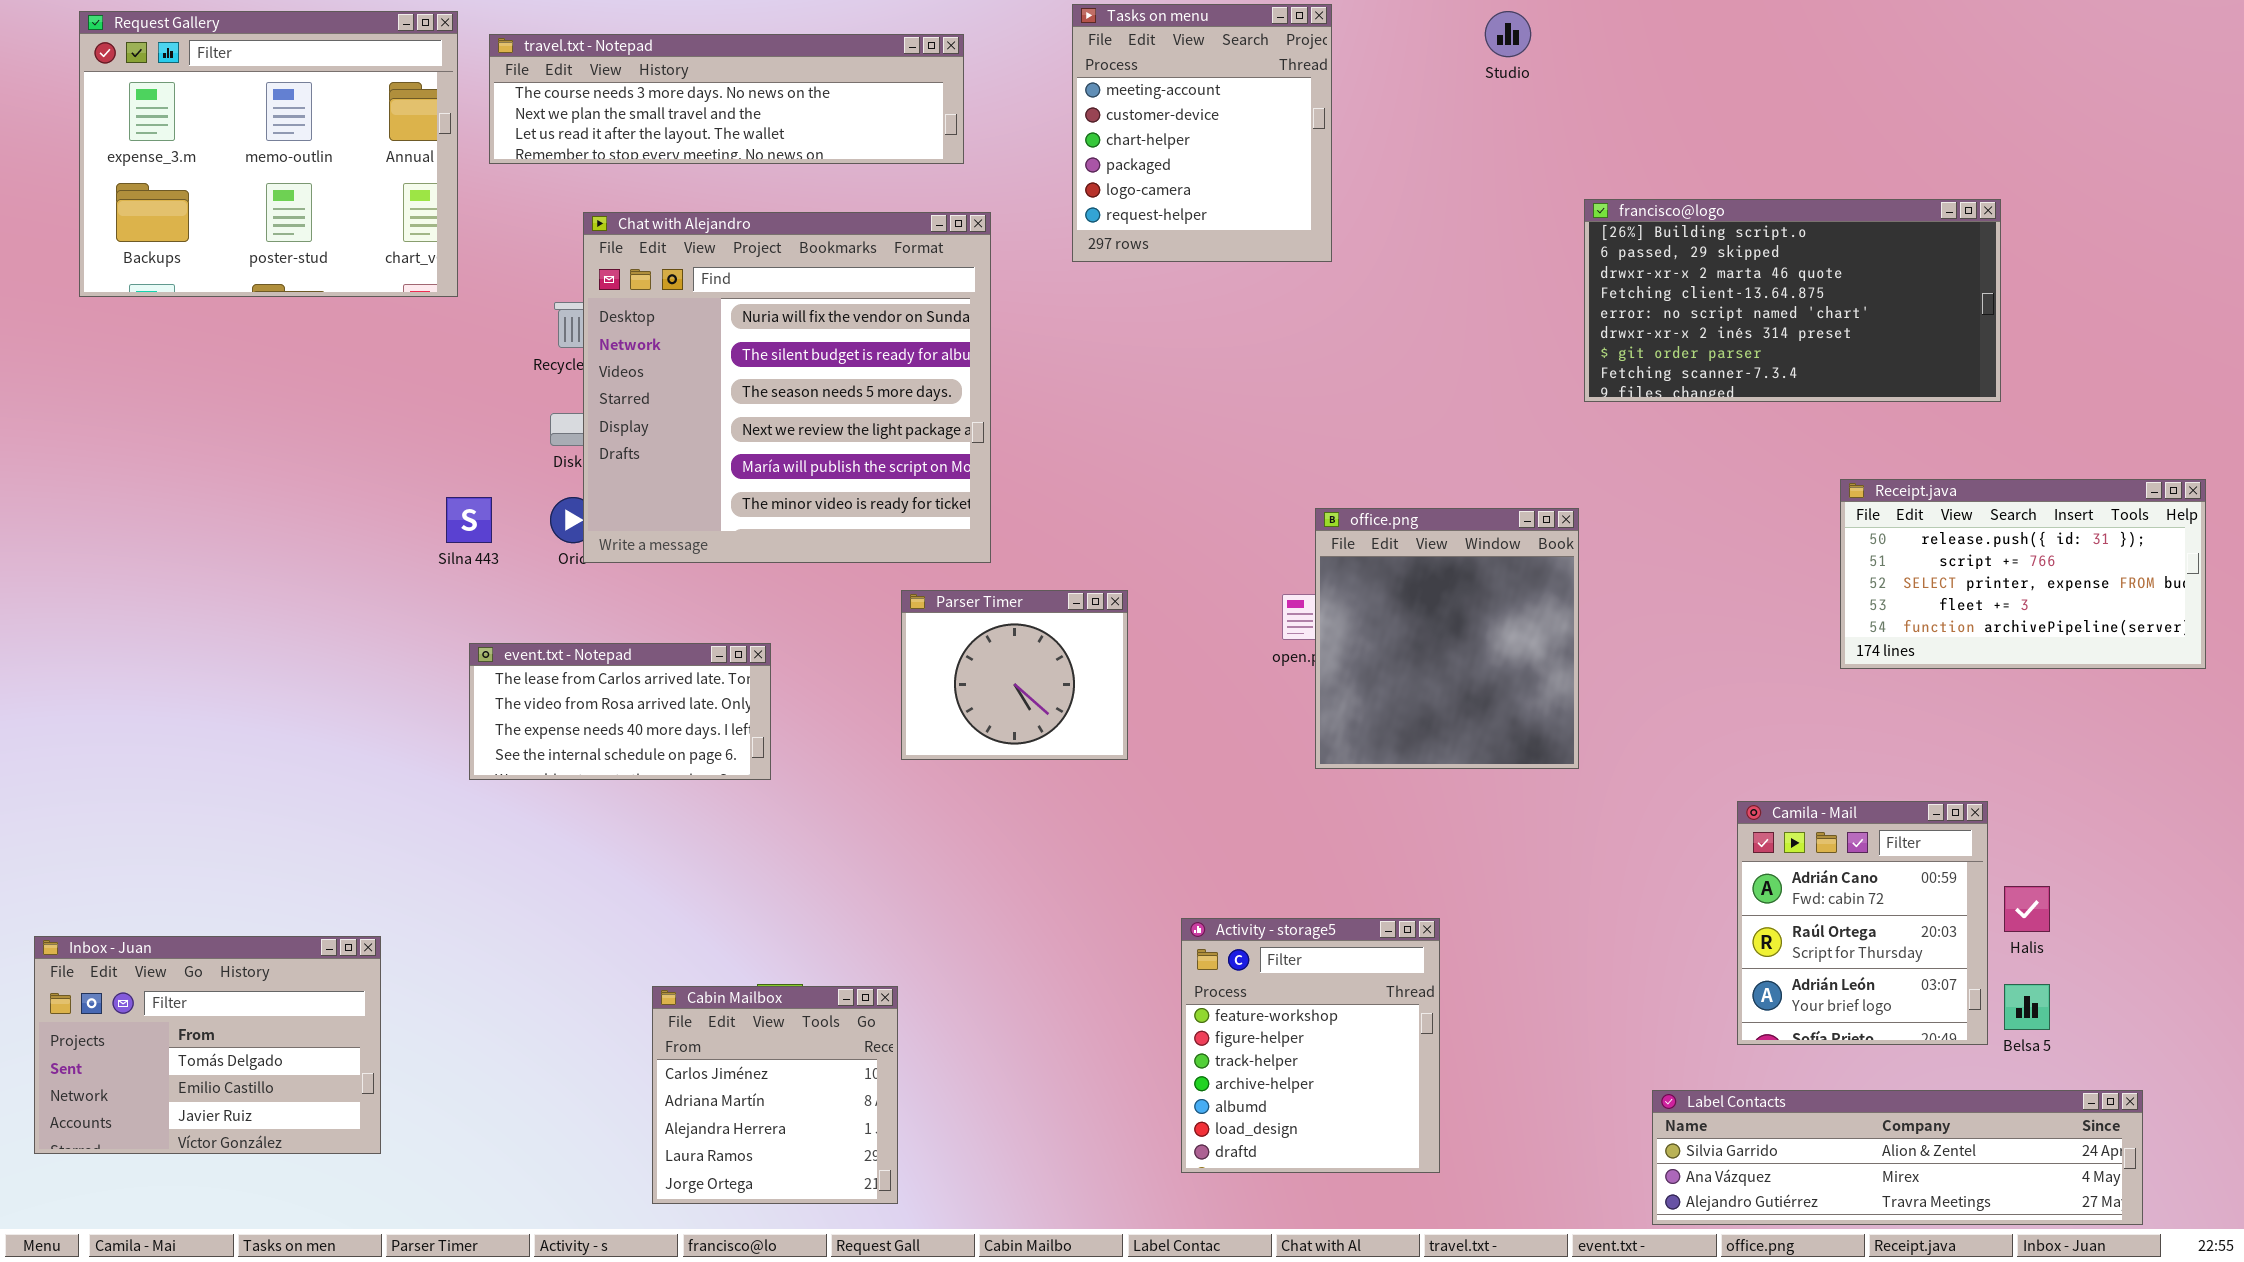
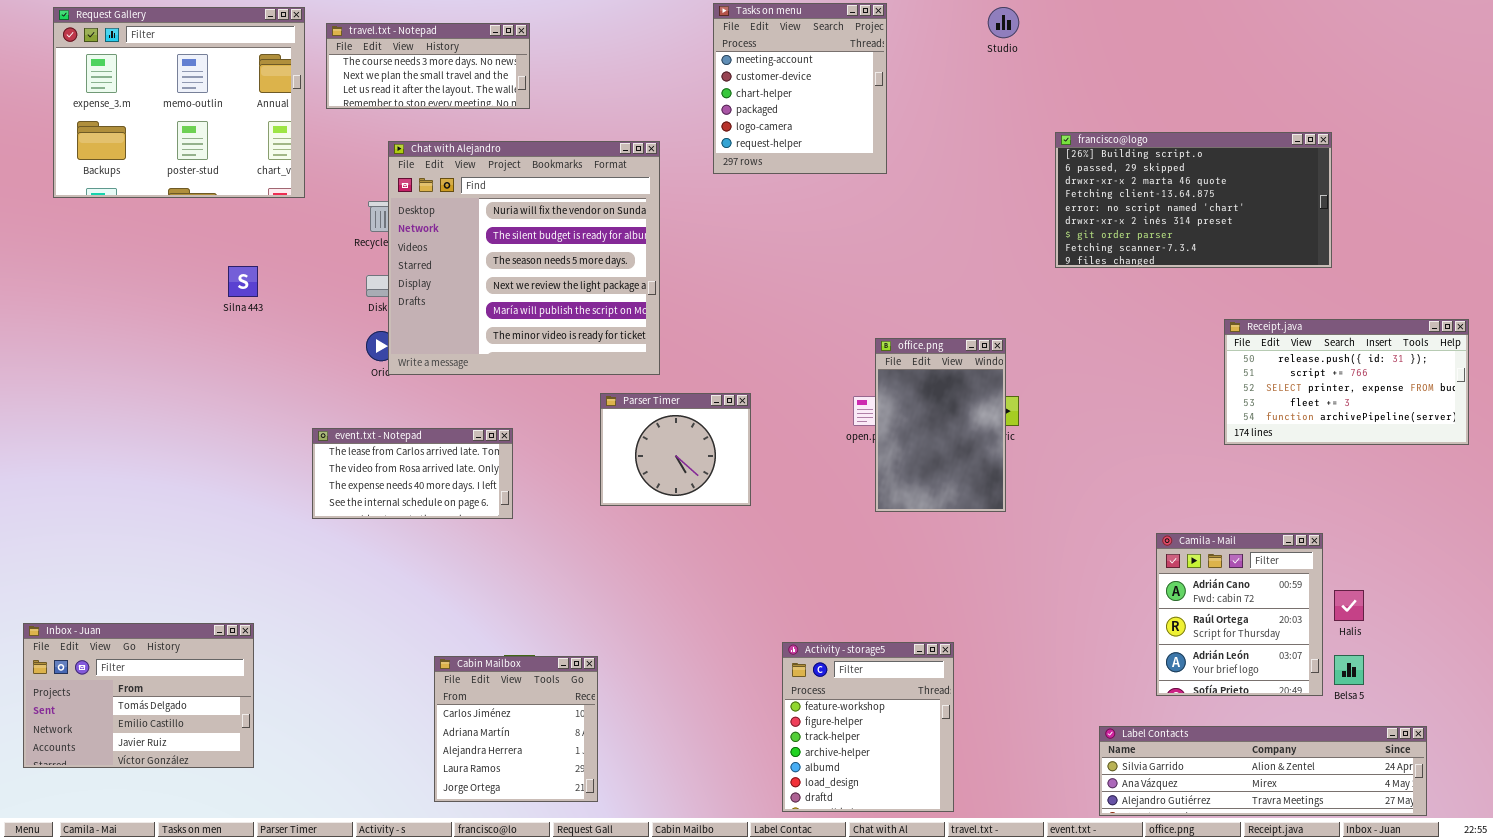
travel.txt - Notepad: [489,34,964,164] -> [326,23,530,109], resized
Silna 443: [446,497,492,543] -> [228,266,258,297], moved
office.png: [1315,508,1579,769] -> [875,338,1006,512], resized
Activity - storage5: [1181,918,1440,1173] -> [782,642,954,812], moved

